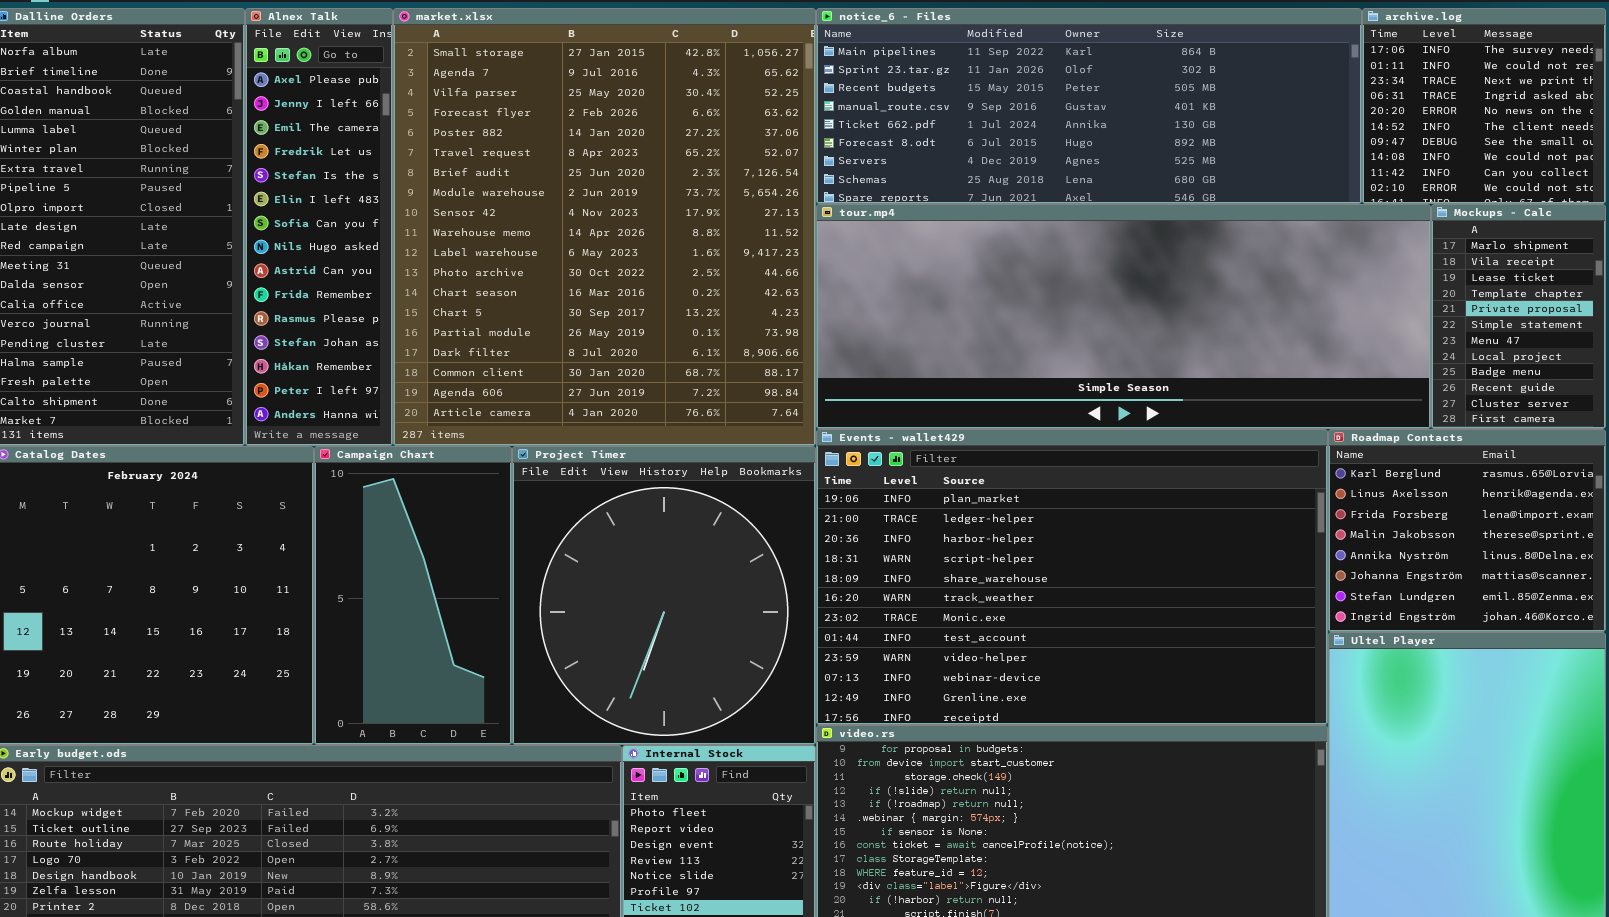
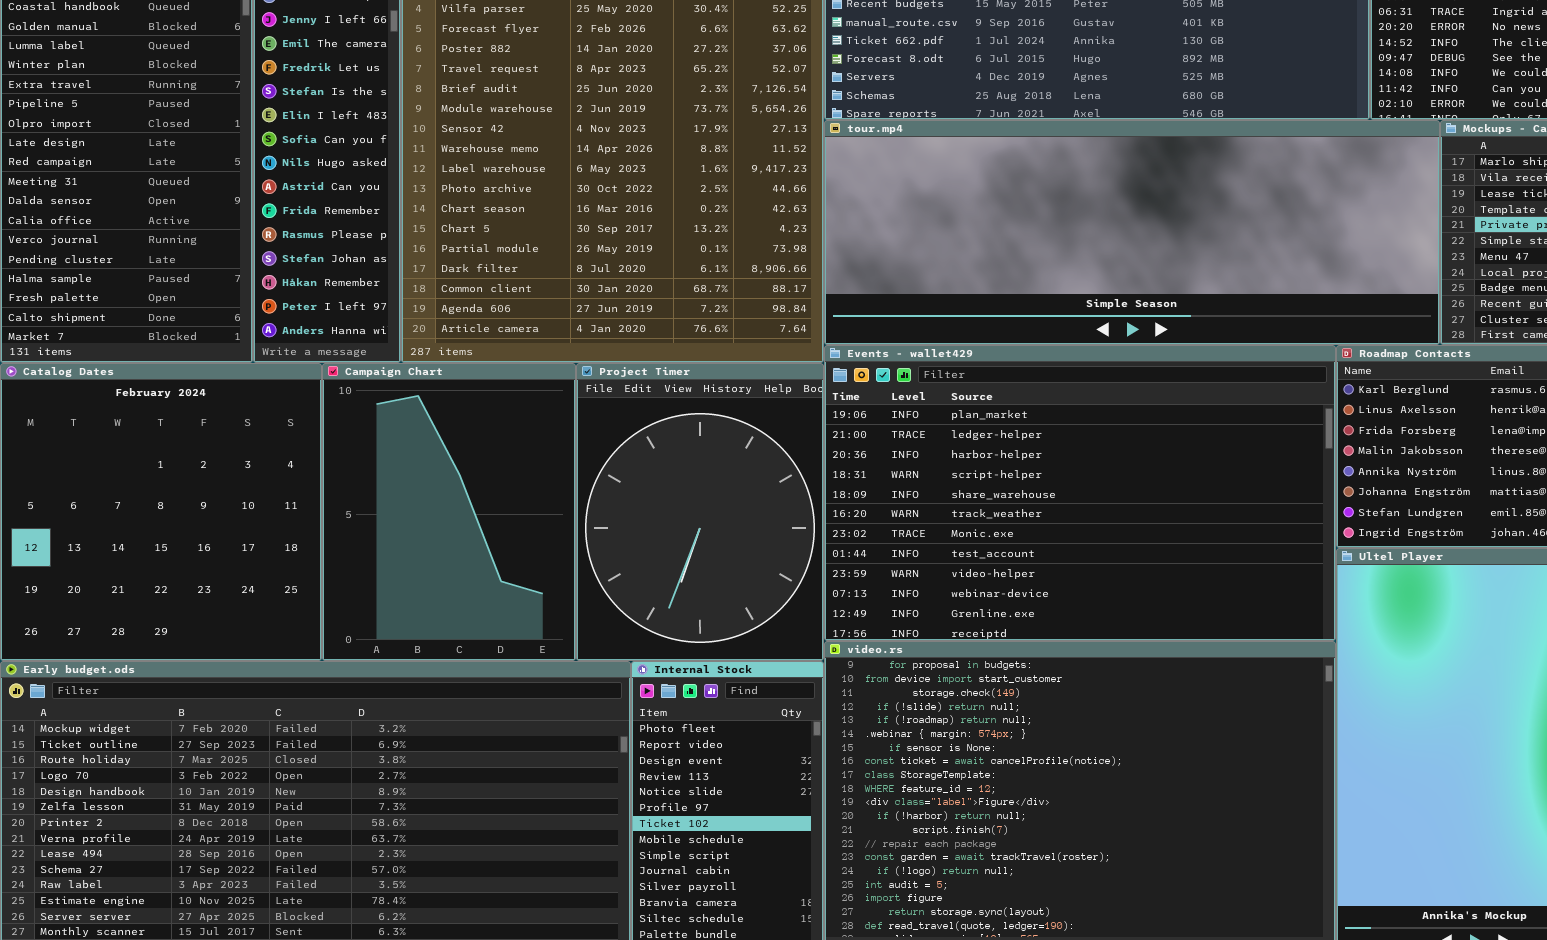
Campaign Chart: [314,446,512,745] -> [322,363,576,661], resized
Project Timer: [512,446,816,745] -> [576,363,824,661], resized

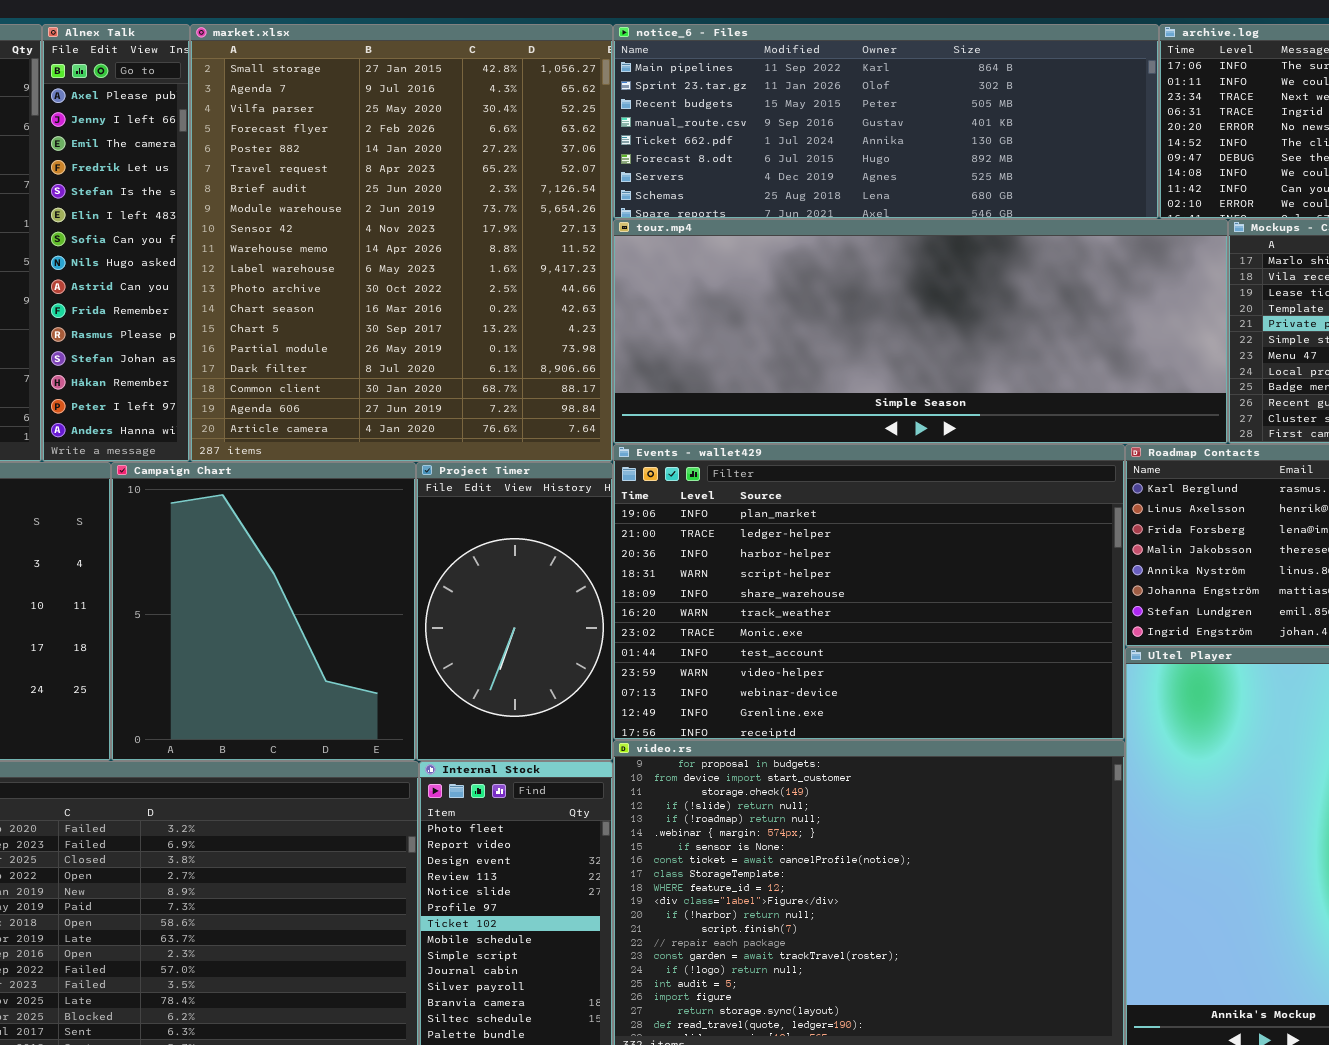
Campaign Chart: [322,363,576,661] -> [111,462,416,761], resized
Project Timer: [576,363,824,661] -> [416,462,613,761], resized

